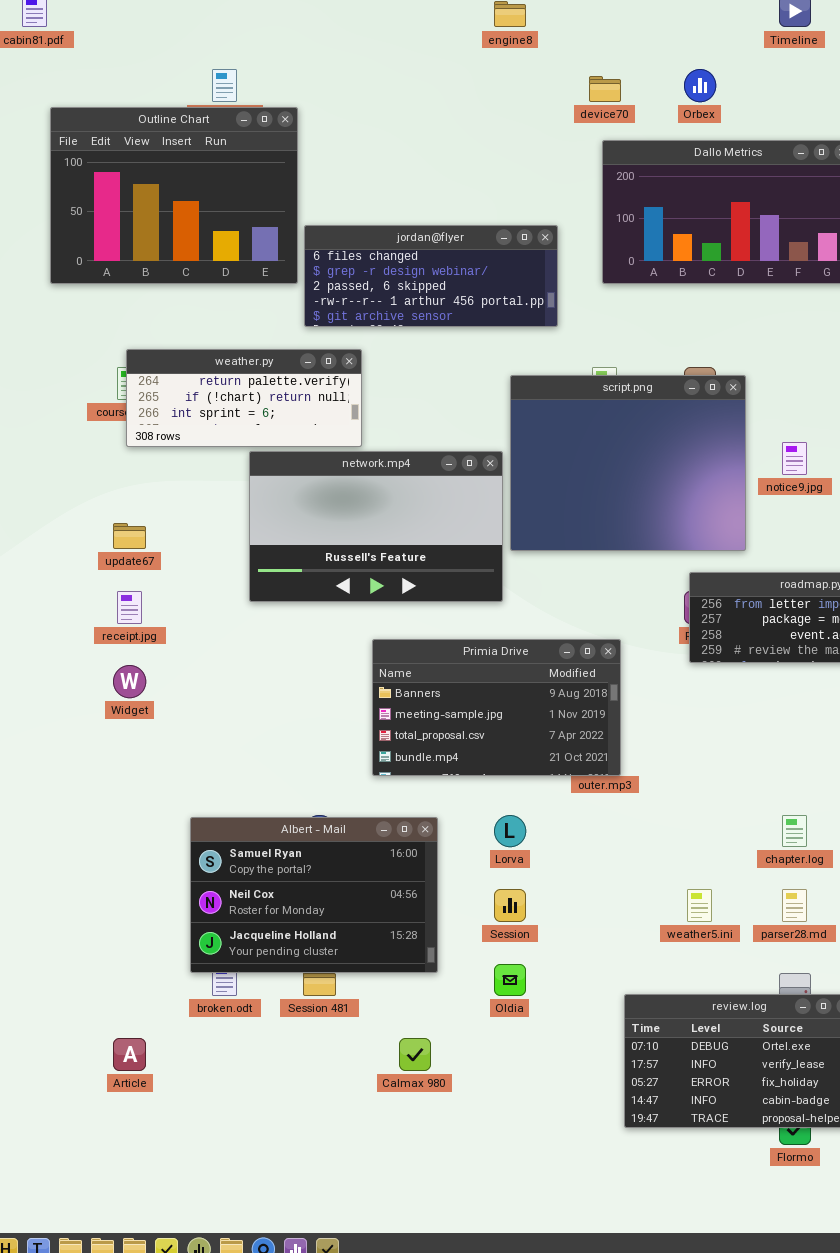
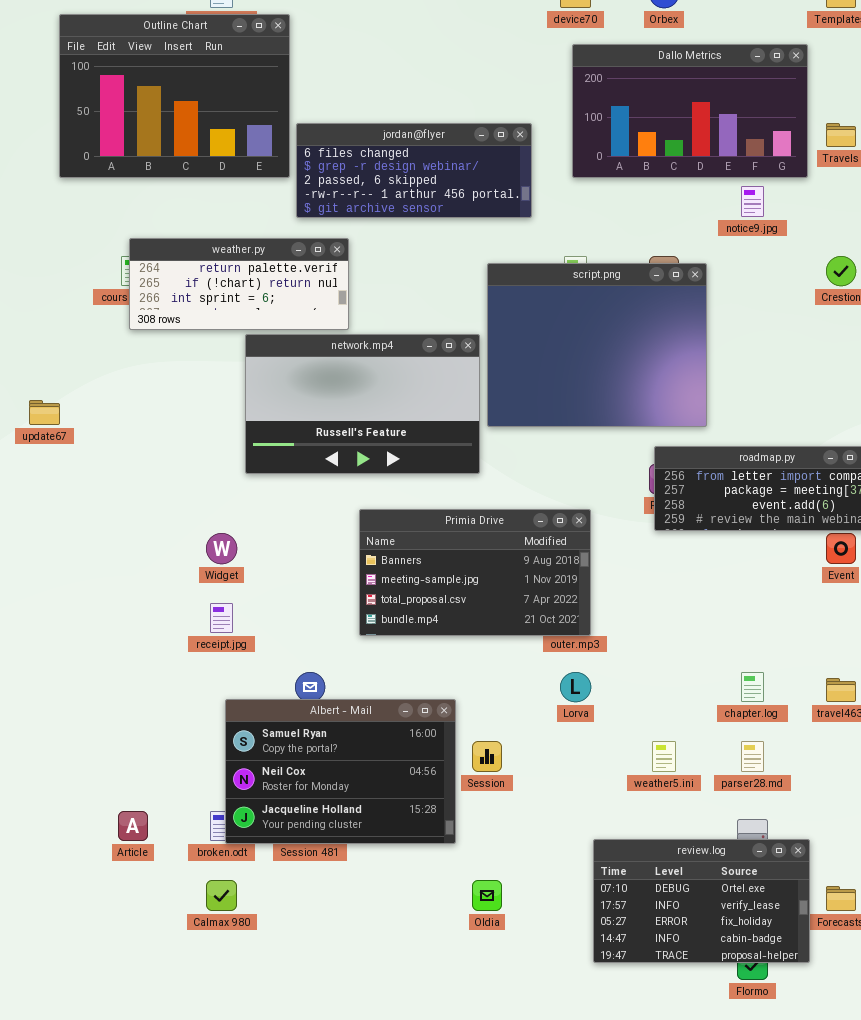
notice9.jpg: [782,442,807,475] -> [741,186,764,217], moved
update67: [113,523,146,549] -> [29,400,60,425], moved
receipt.jpg: [117,591,142,624] -> [210,603,233,633], moved
Widget: [113,665,146,698] -> [206,533,237,564], moved
Lorva: [494,815,526,847] -> [560,672,591,702], moved
Albert - Mail: [190,817,438,973] -> [225,699,456,844], moved
Oldia: [494,964,526,996] -> [472,880,502,911], moved
Article: [113,1038,146,1071] -> [118,811,148,841], moved
Calmax 980: [399,1038,431,1071] -> [206,880,237,911], moved

